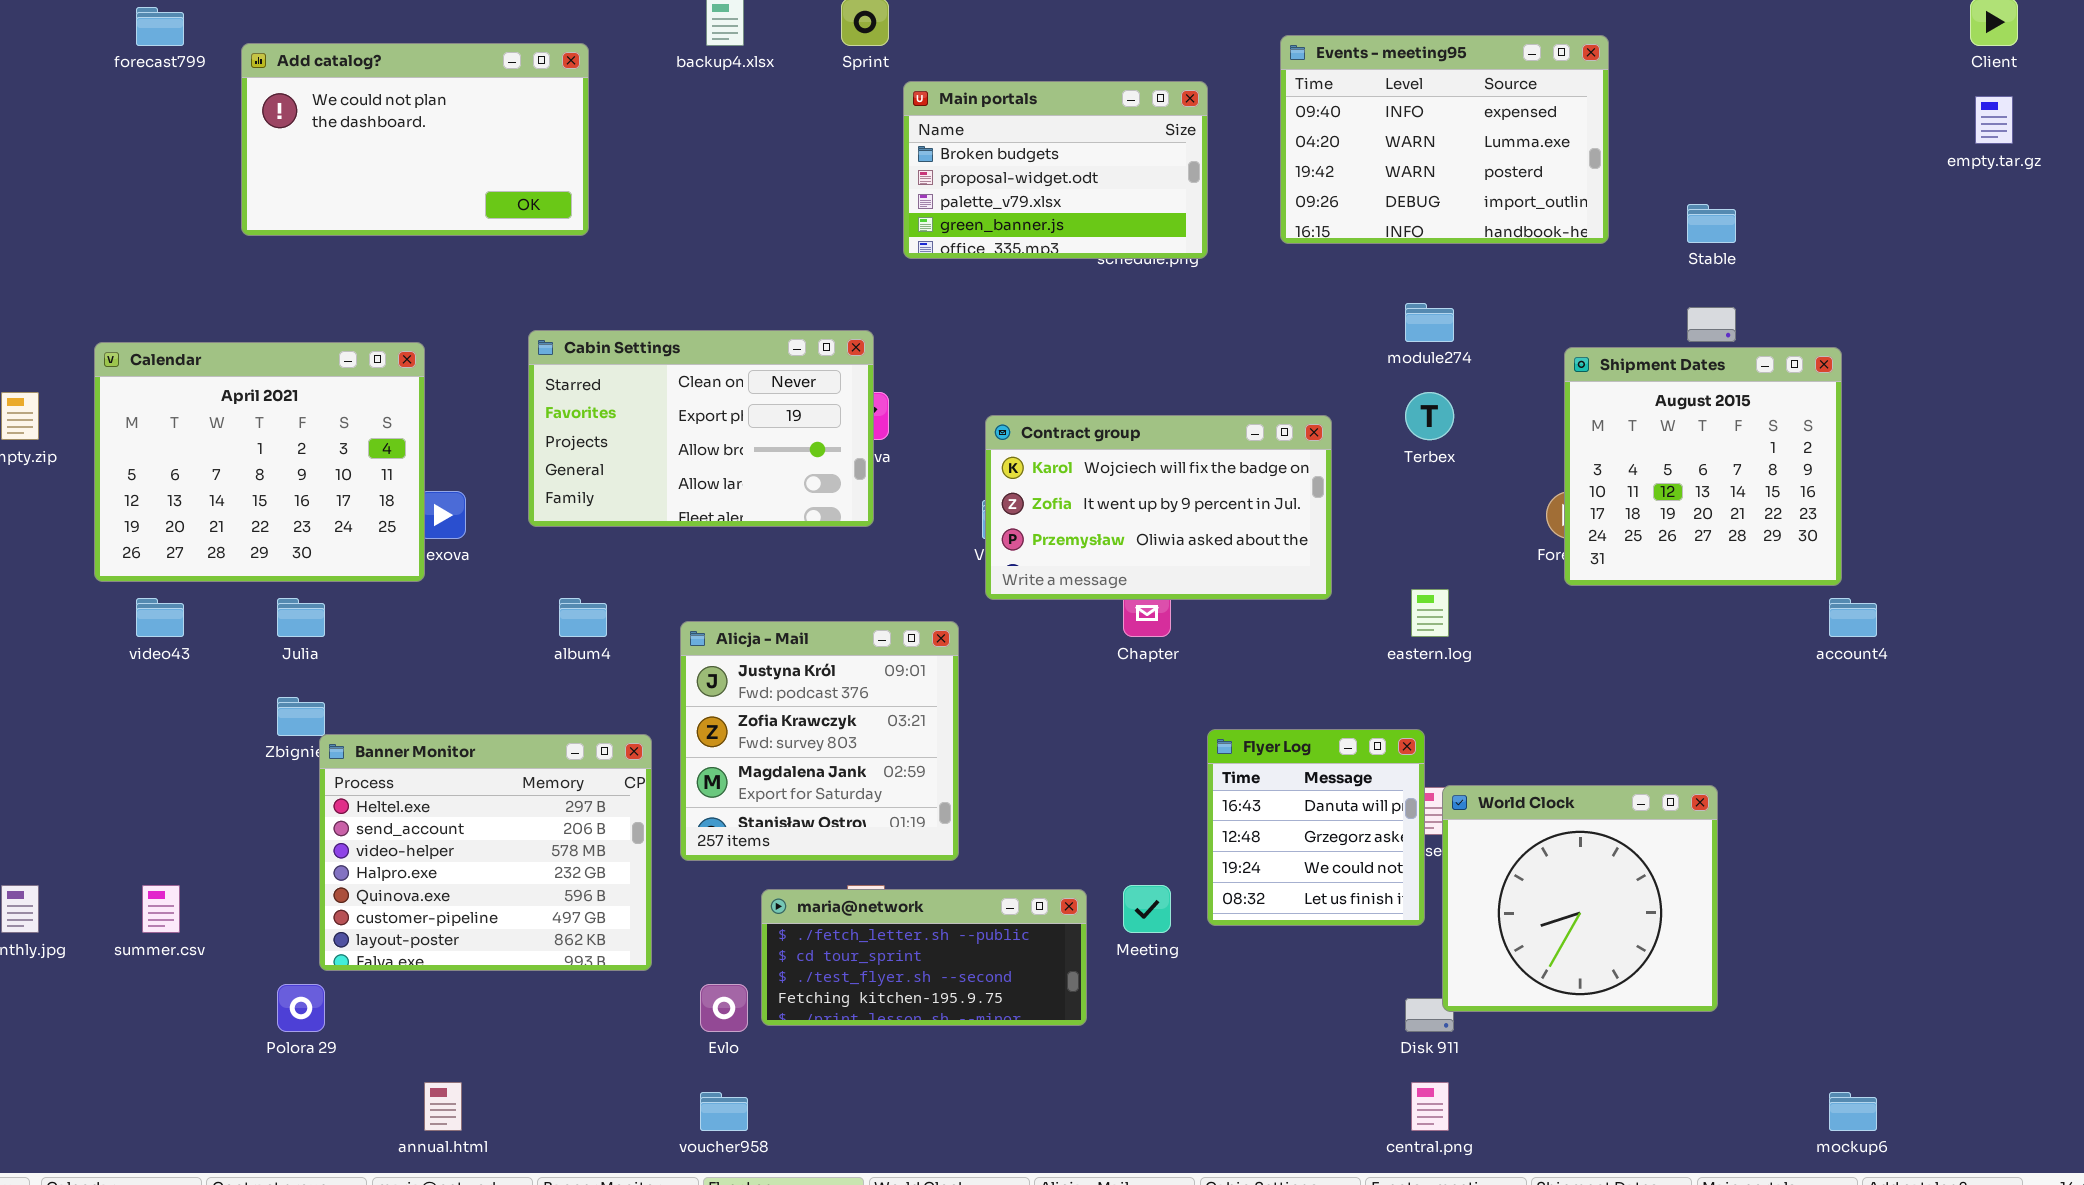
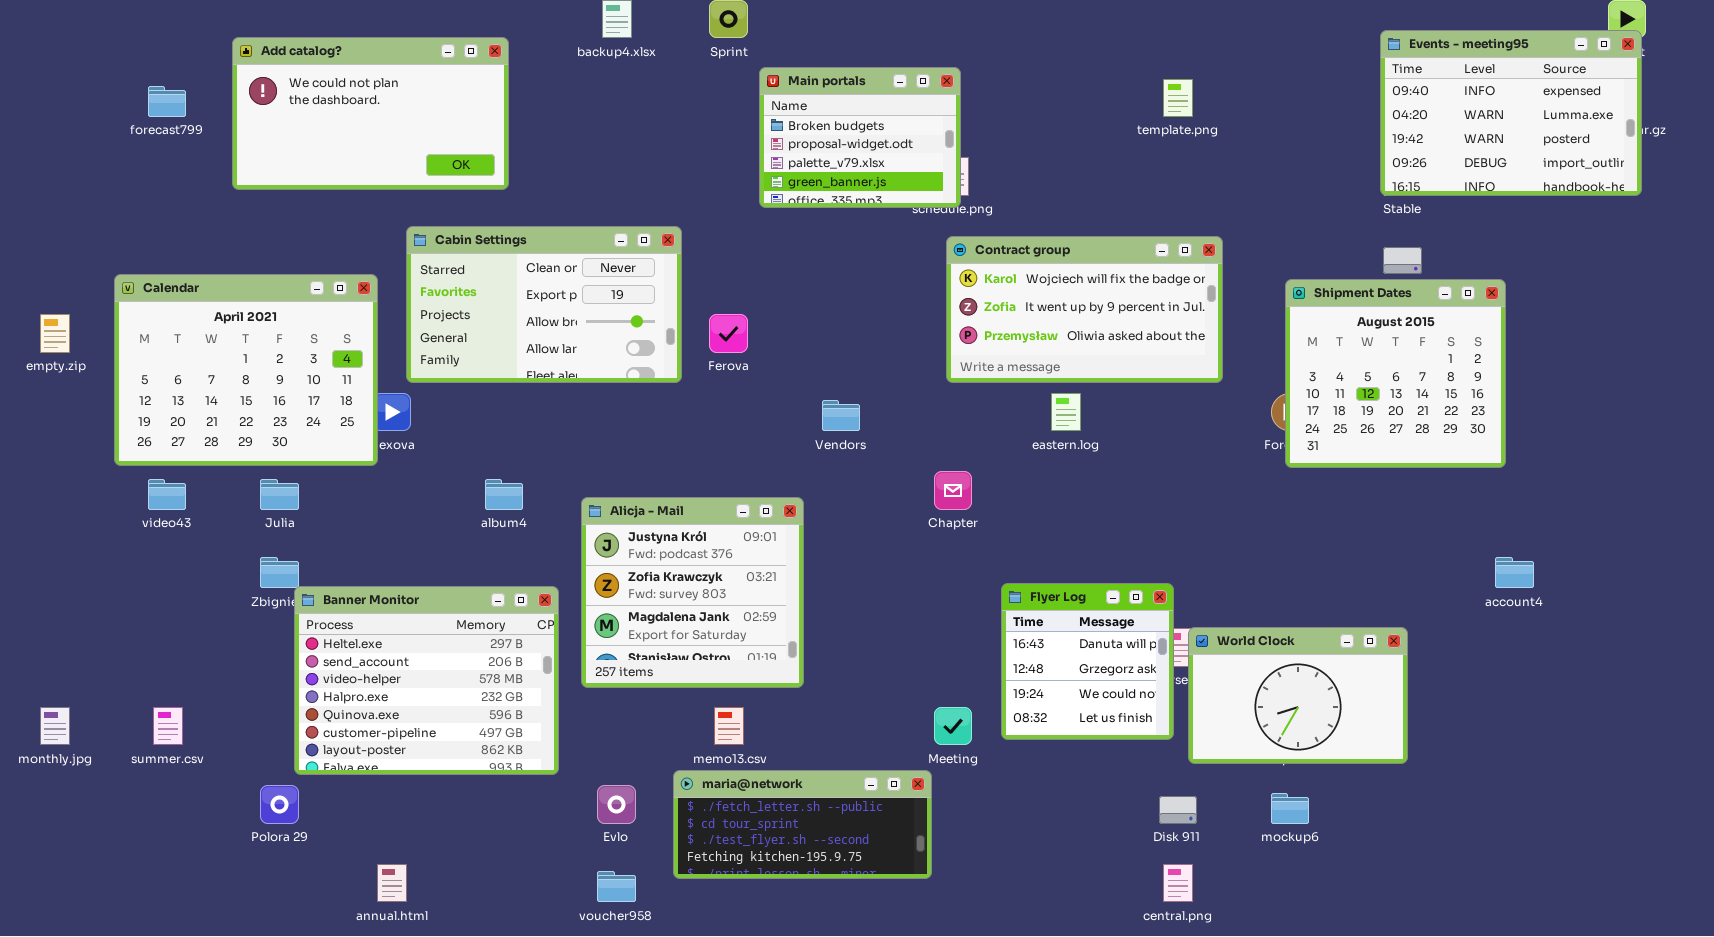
forecast799: [136,7,184,46] -> [148,86,186,117], moved
Events - meeting95: [1280,35,1609,244] -> [1380,30,1642,196], moved
Main portals: [903,81,1208,259] -> [759,67,961,208], resized
Cabin Settings: [528,330,874,527] -> [406,226,682,383], moved
Contract group: [985,415,1332,600] -> [946,236,1223,383], moved
eastern.log: [1411,589,1449,637] -> [1051,393,1081,431], moved
account4: [1829,598,1877,637] -> [1495,557,1534,588], moved
World Clock: [1442,785,1718,1012] -> [1188,627,1408,764], resized
maria@network: [761,889,1087,1026] -> [673,770,932,879], moved
mockup6: [1829,1092,1877,1131] -> [1271,793,1309,824], moved

